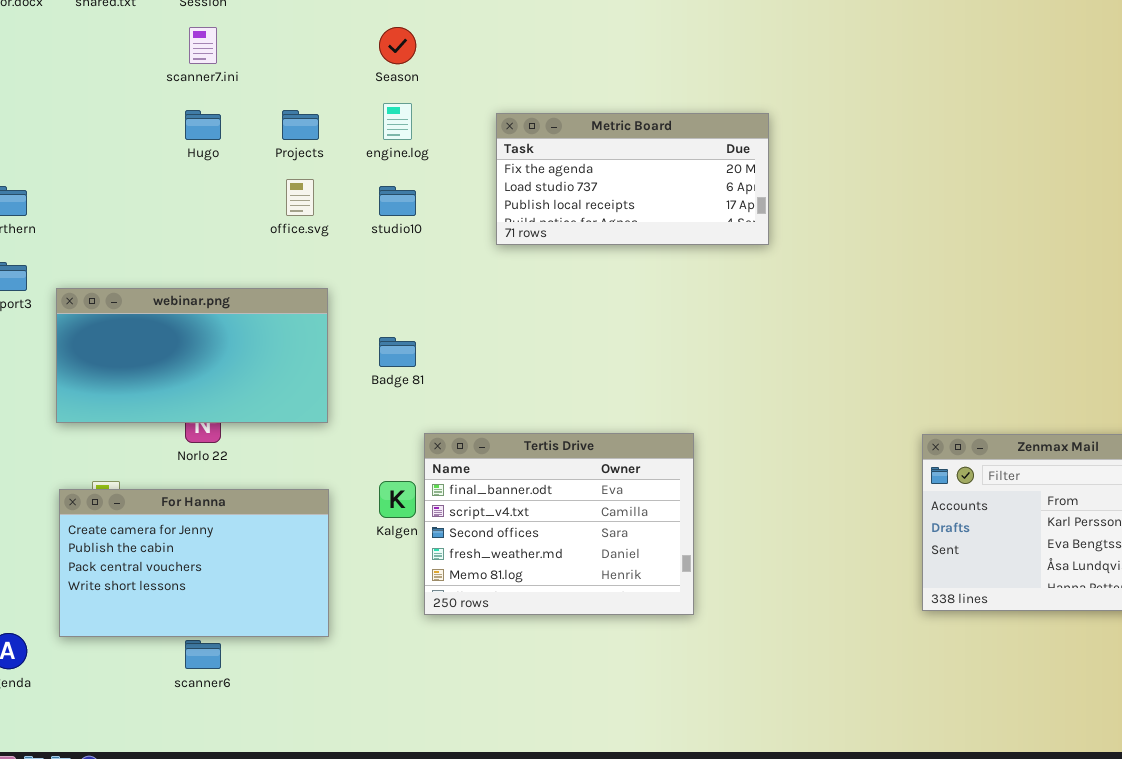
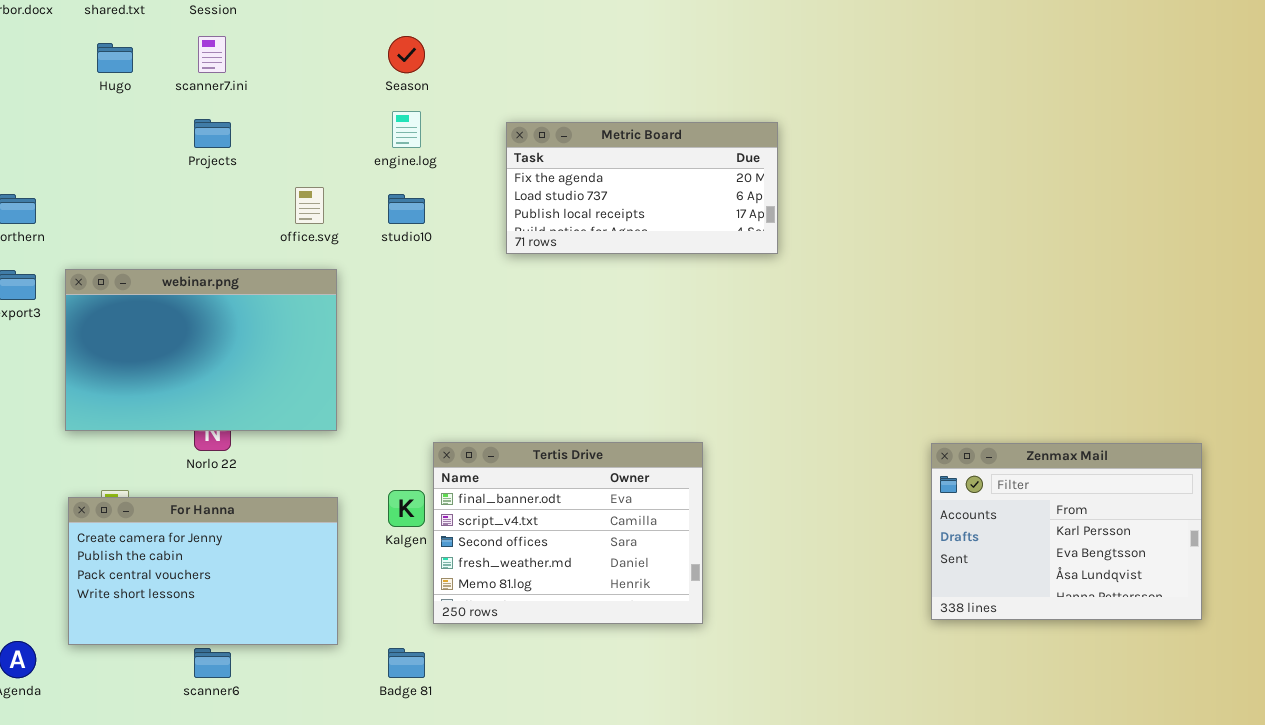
Hugo: [185,110,221,140] -> [97,43,133,73], moved
Projects: [282,110,319,140] -> [194,119,231,148], moved
webinar.png: [56,288,328,423] -> [65,269,337,431], resized
Badge 81: [379,337,416,367] -> [388,648,425,678], moved

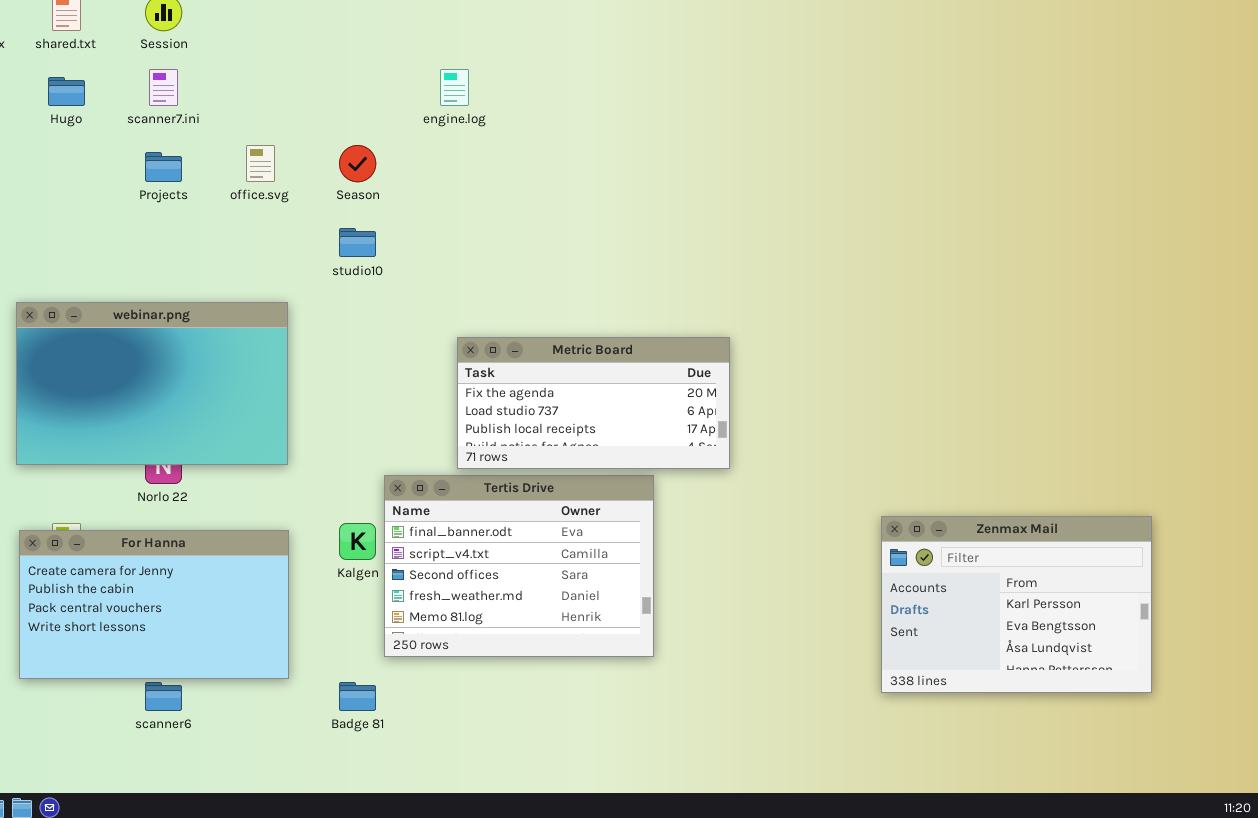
Season: [388,36,425,73] -> [339,145,376,182], moved
engine.log: [392,111,421,148] -> [440,69,469,106], moved
Metric Board: [506,122,778,254] -> [457,337,730,469], moved
office.svg: [295,187,324,224] -> [246,145,275,182], moved
Zenmax Mail: [931,443,1202,620] -> [881,516,1152,693], moved

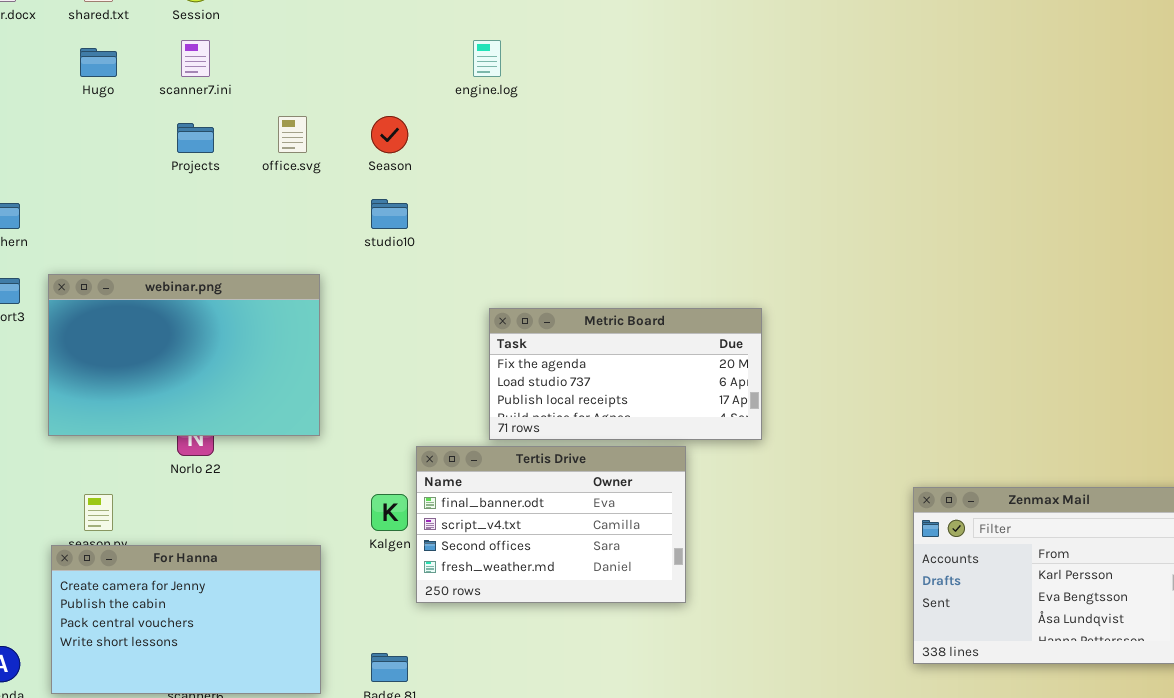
Tertis Drive: [384,475,654,657] -> [416,446,686,603], resized
For Hanna: [19,530,289,679] -> [51,545,321,694], moved

